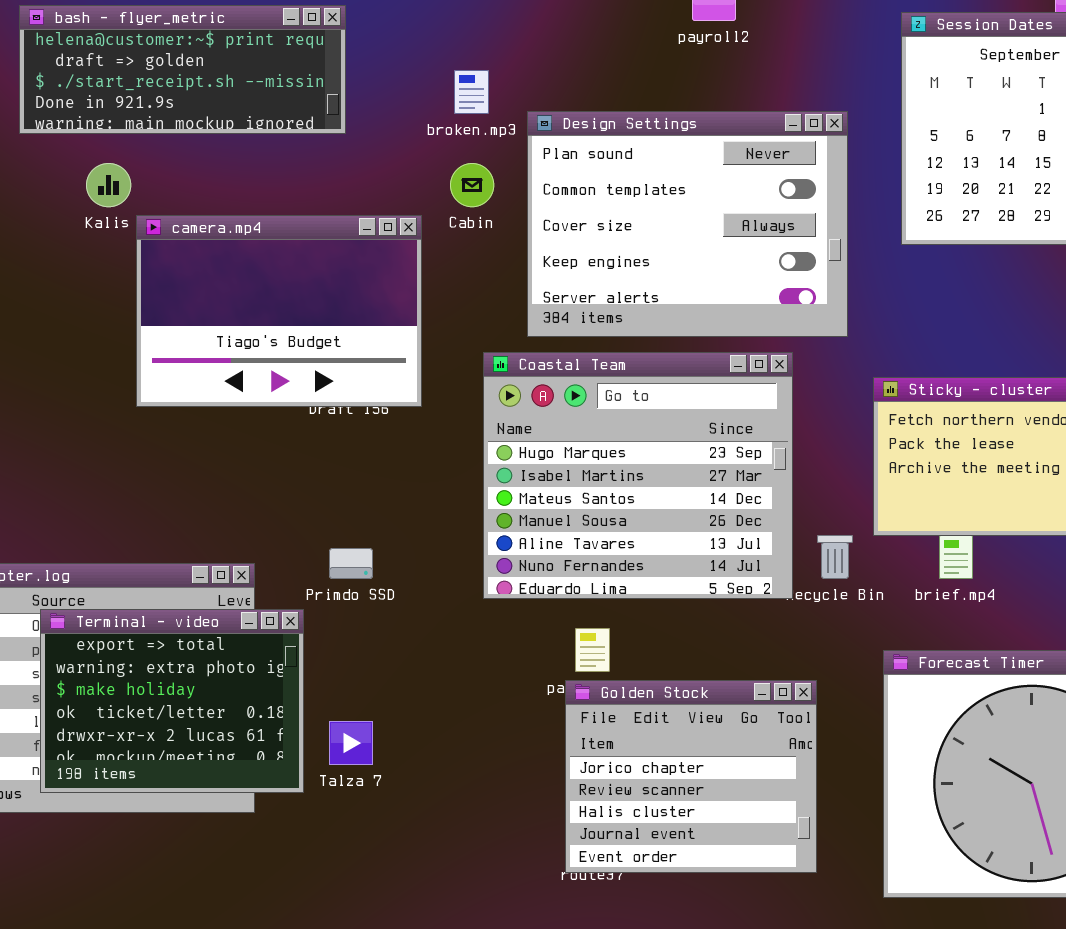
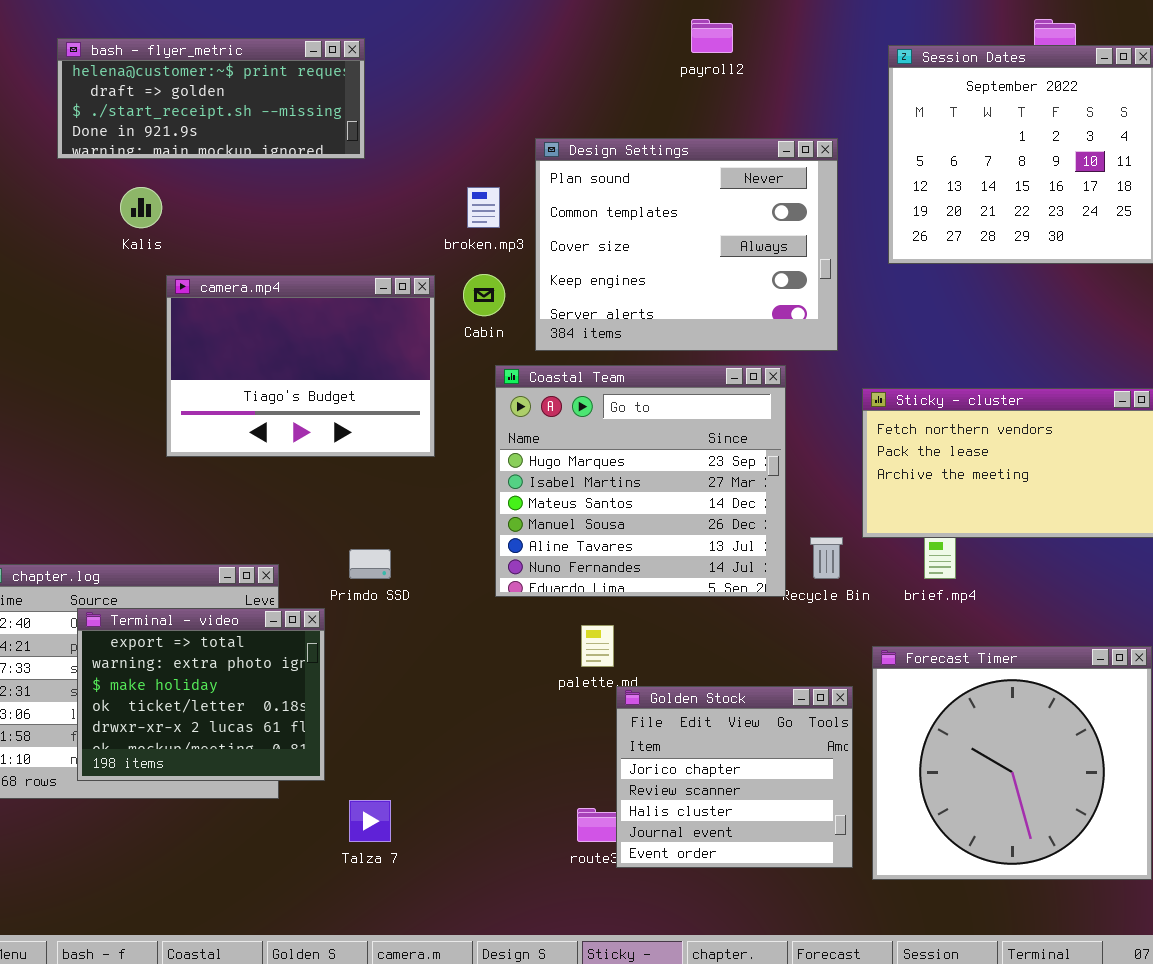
broken.mp3: [454,70,489,114] -> [467,187,500,228], moved
Cabin: [450,163,494,207] -> [463,274,505,316], moved
camera.mp4: [136,215,422,407] -> [166,275,435,457], moved
Golden Stock: [565,680,817,873] -> [616,686,853,868], moved
Talza 7: [329,721,373,765] -> [349,800,391,842], moved

